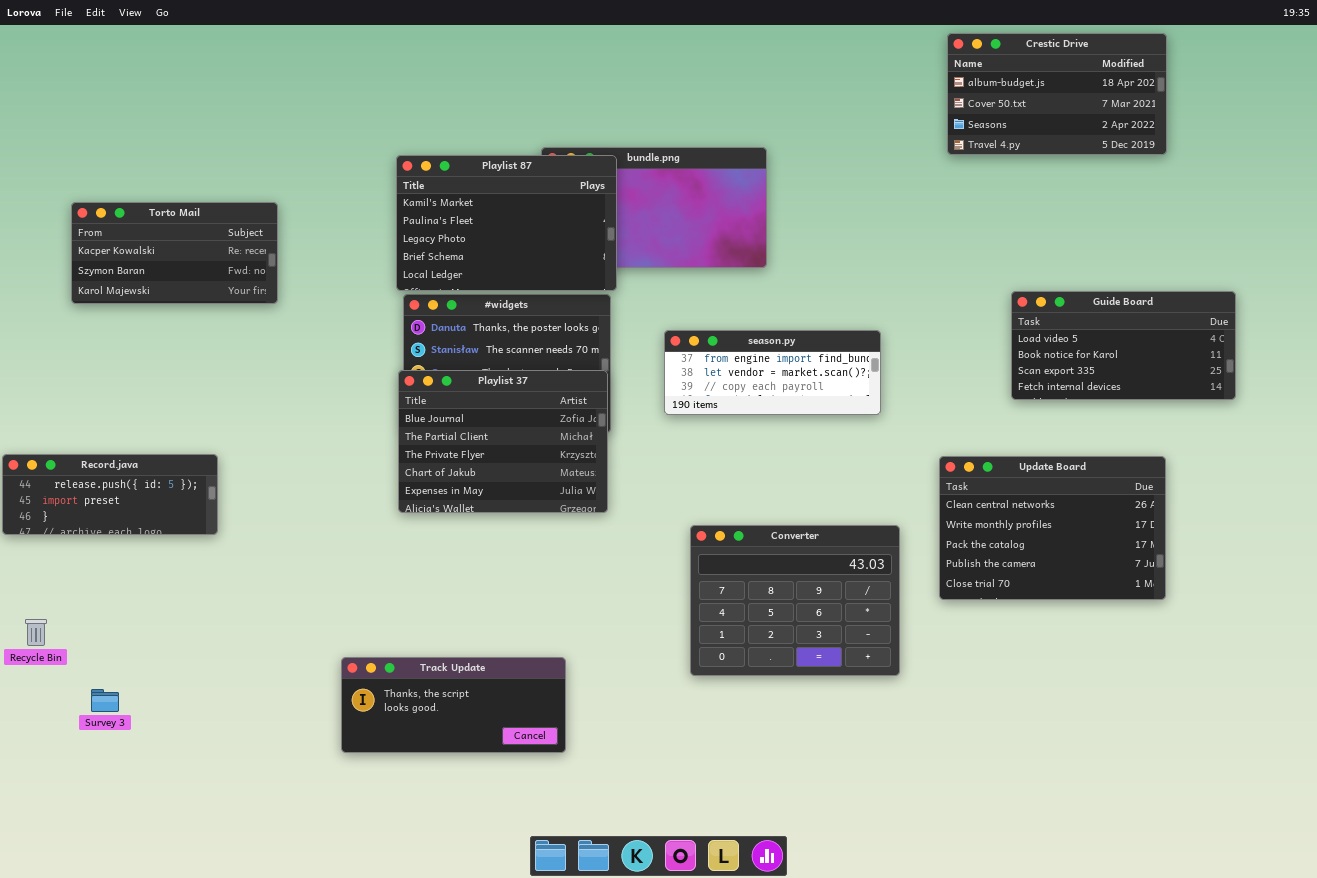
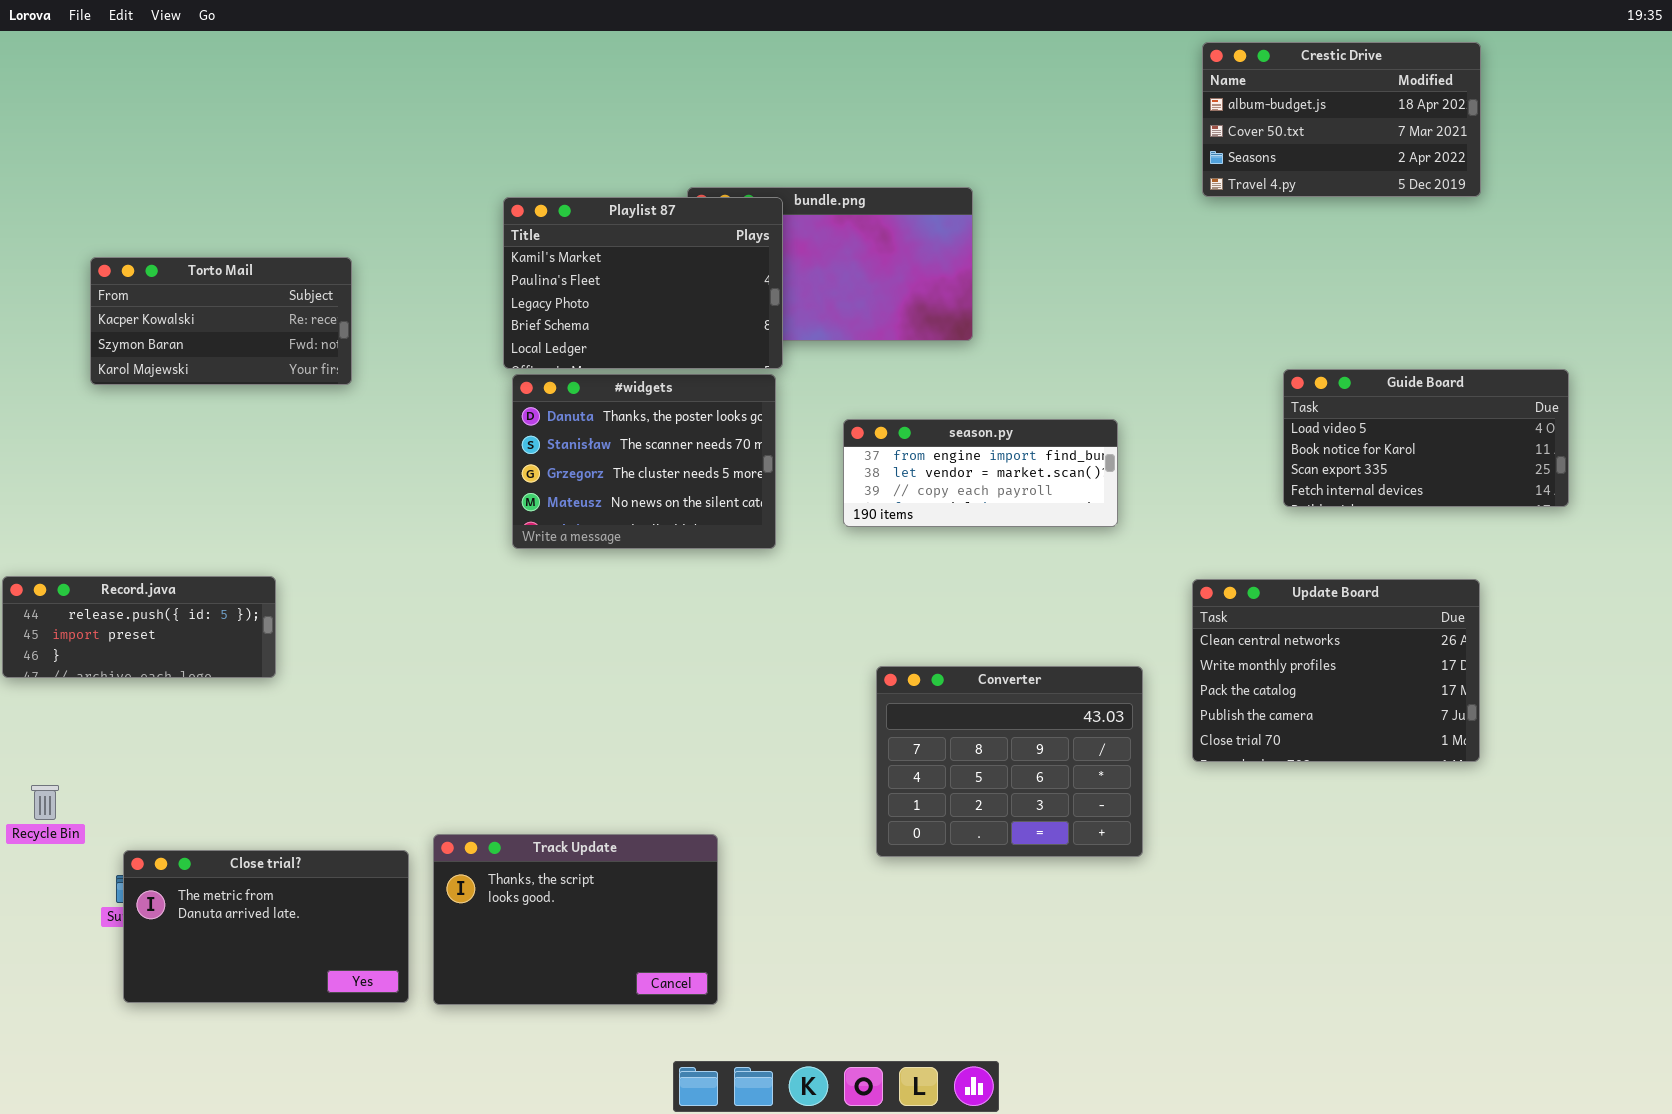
Playlist 37: [398,370,608,513] -> none, closed
Track Update: [341,657,566,753] -> [433,834,718,1005], resized
Close trial?: none -> [123,850,409,1003], opened

